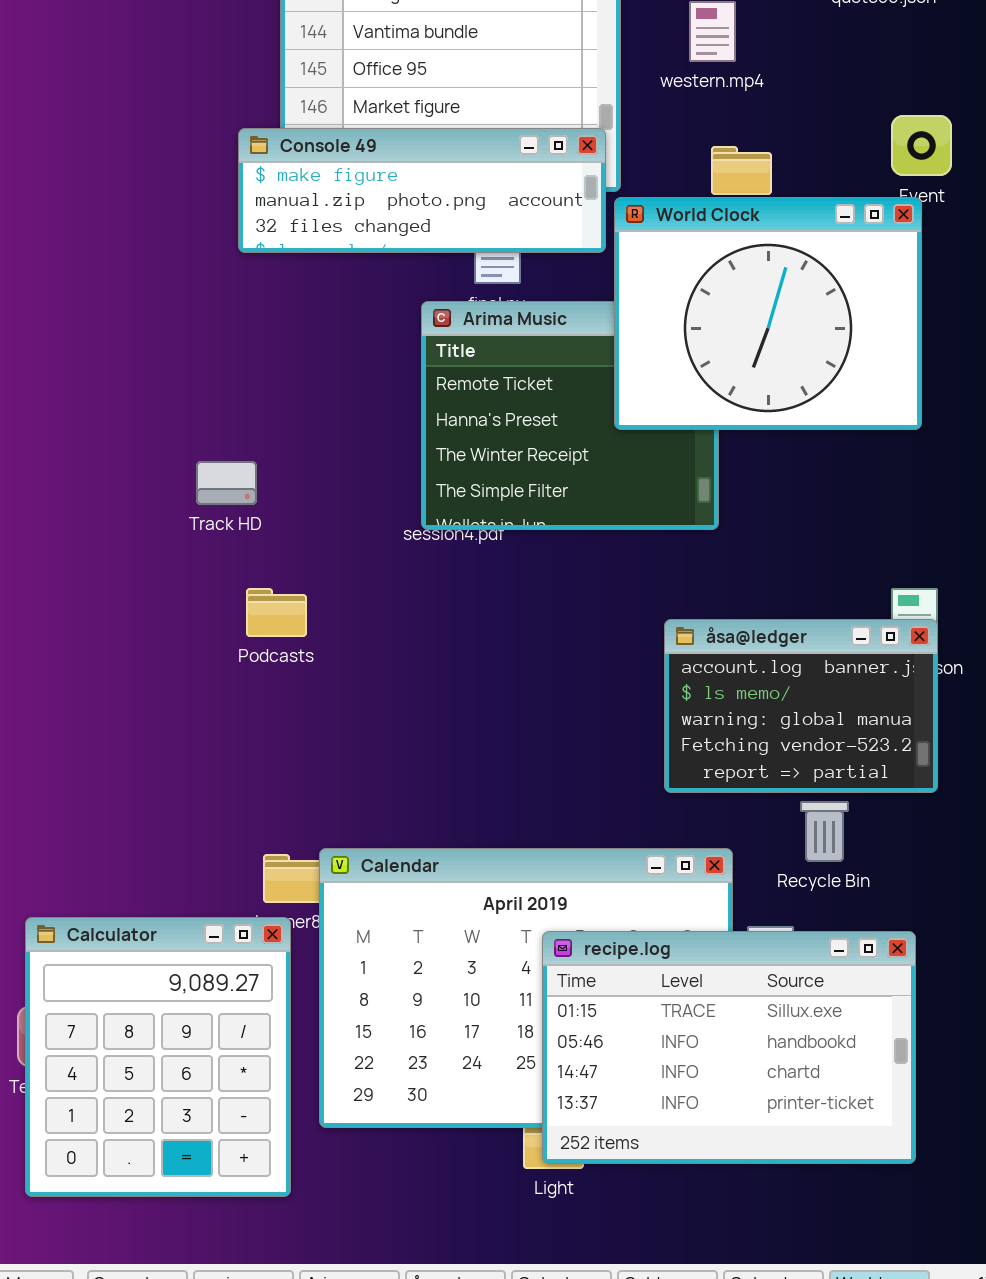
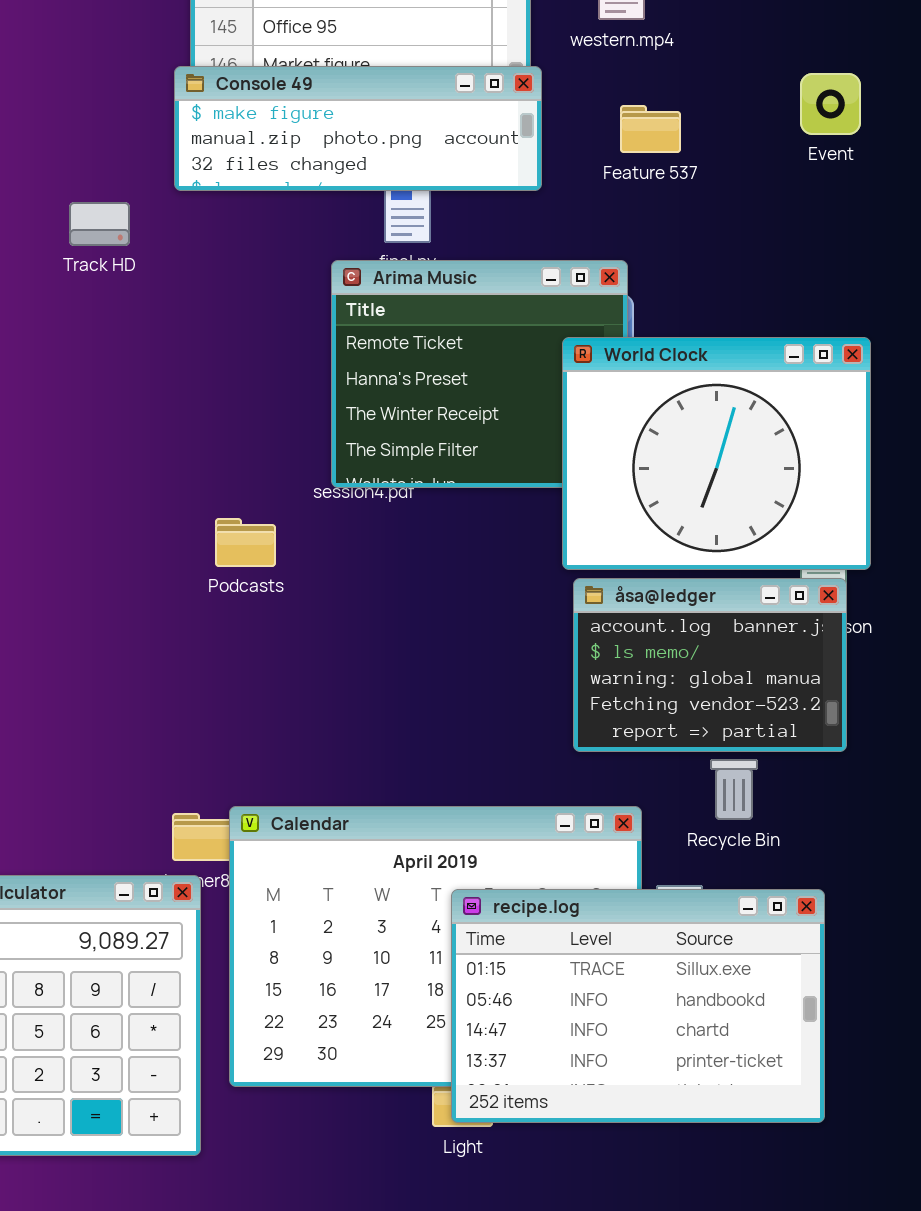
Console 49: [238,128,606,253] -> [174,66,542,191], moved
World Clock: [614,197,922,430] -> [562,337,871,570], moved
Track HD: [196,461,257,505] -> [69,202,130,246], moved
Podcasts: [246,588,307,637] -> [215,518,276,567], moved

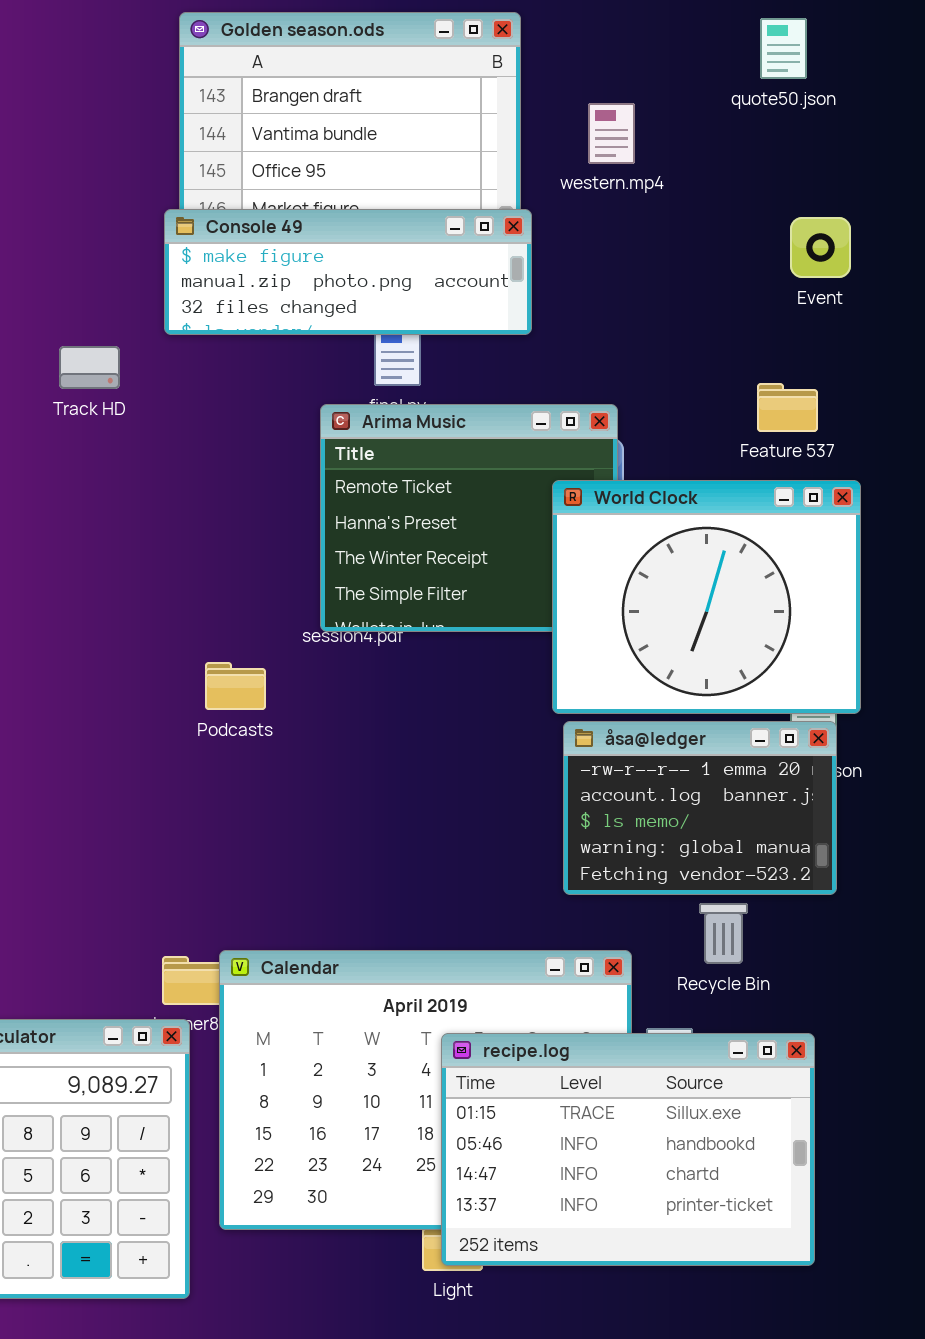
Feature 537: [620,105,681,153] -> [757,383,818,432], moved
åsa@ledger: [573,578,847,752] -> [563,721,837,895], scrolled up 1 row

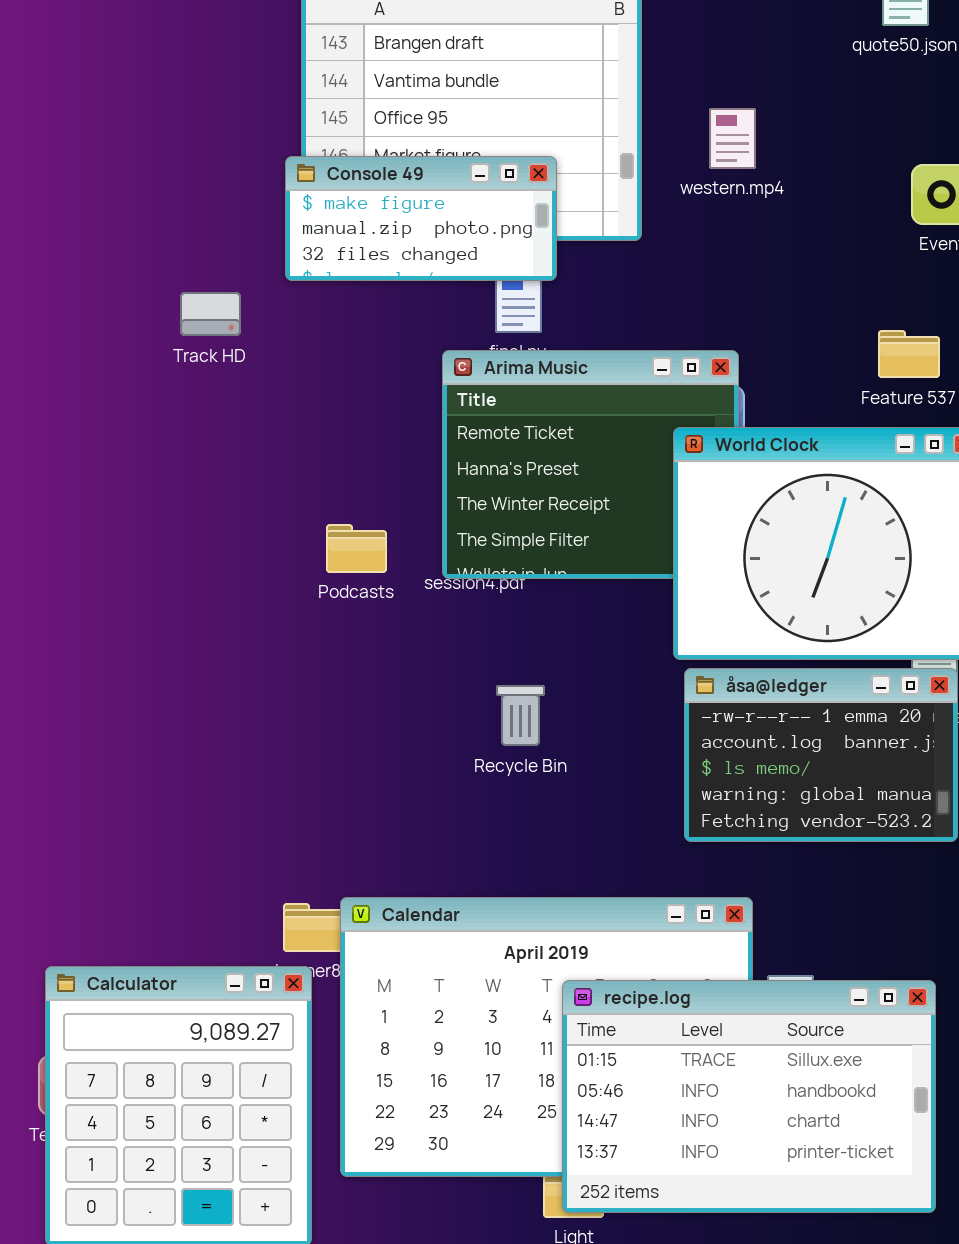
western.mp4: [588,103,635,164] -> [709,108,756,169], moved
Console 49: [164,209,532,335] -> [285,156,557,281], resized
Podcasts: [205,662,266,710] -> [326,524,387,573], moved
Recycle Bin: [699,903,748,964] -> [496,685,545,746], moved

